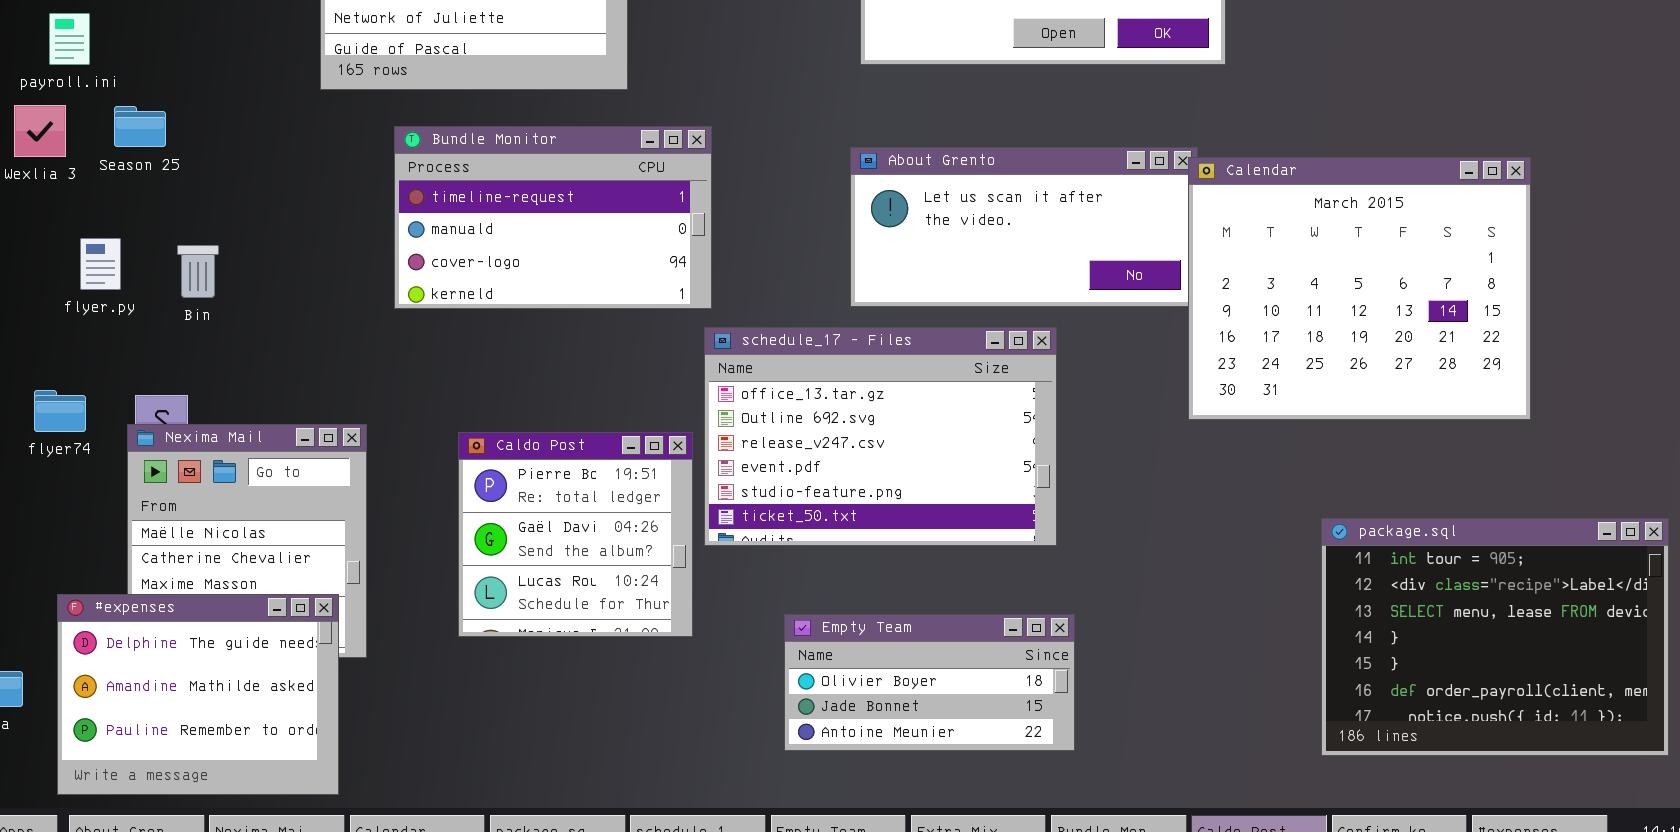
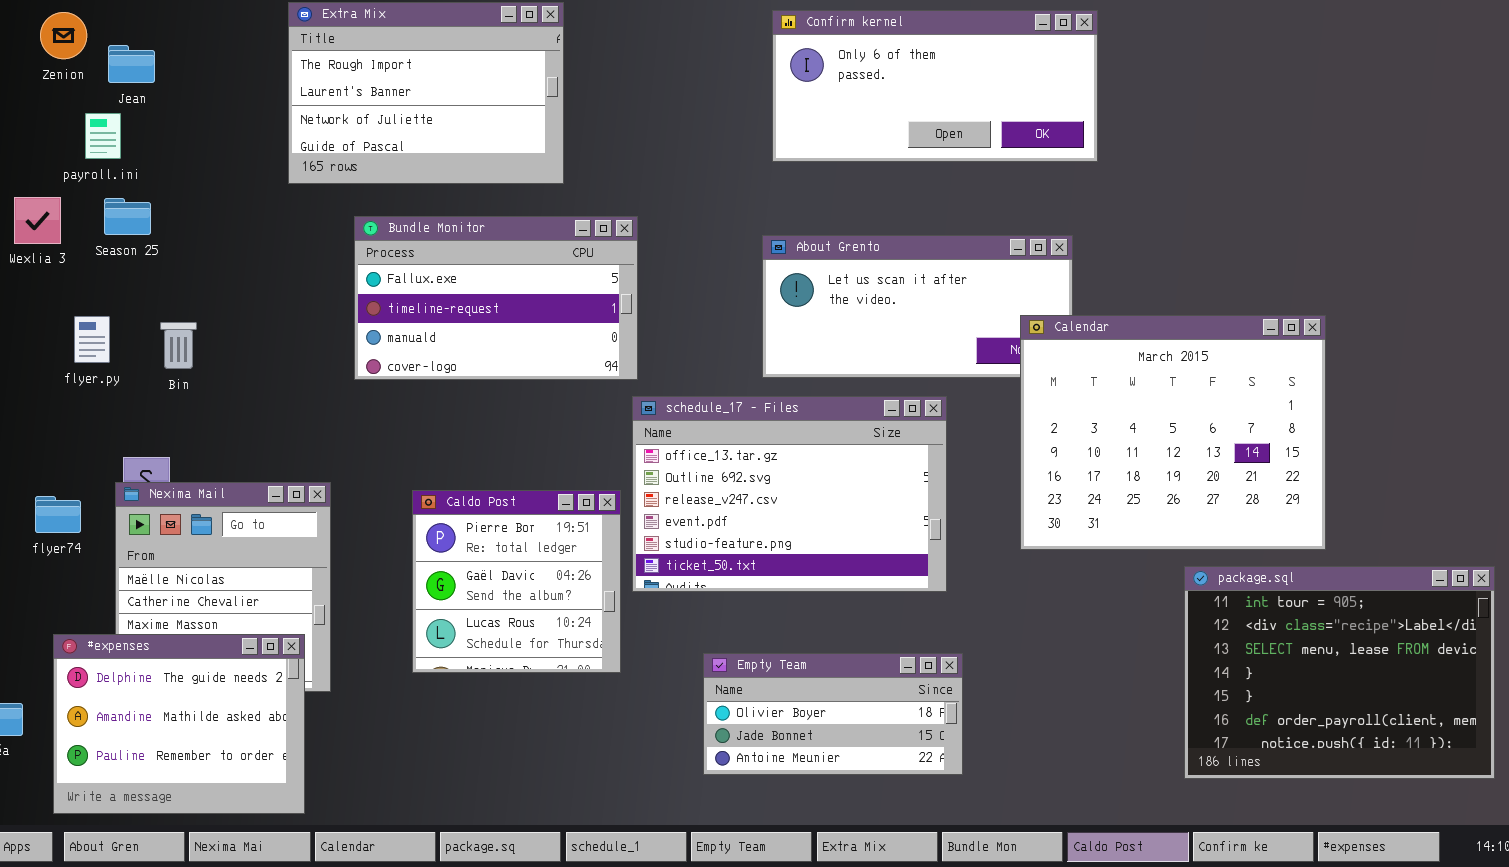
payroll.ini: [49,13,90,65] -> [85,113,121,159], moved
Bundle Monitor: [394,126,712,309] -> [354,216,638,380], scrolled up 1 row
Calendar: [1188,157,1531,420] -> [1020,315,1326,550], moved
flyer74: [34,390,86,432] -> [35,496,81,533], moved

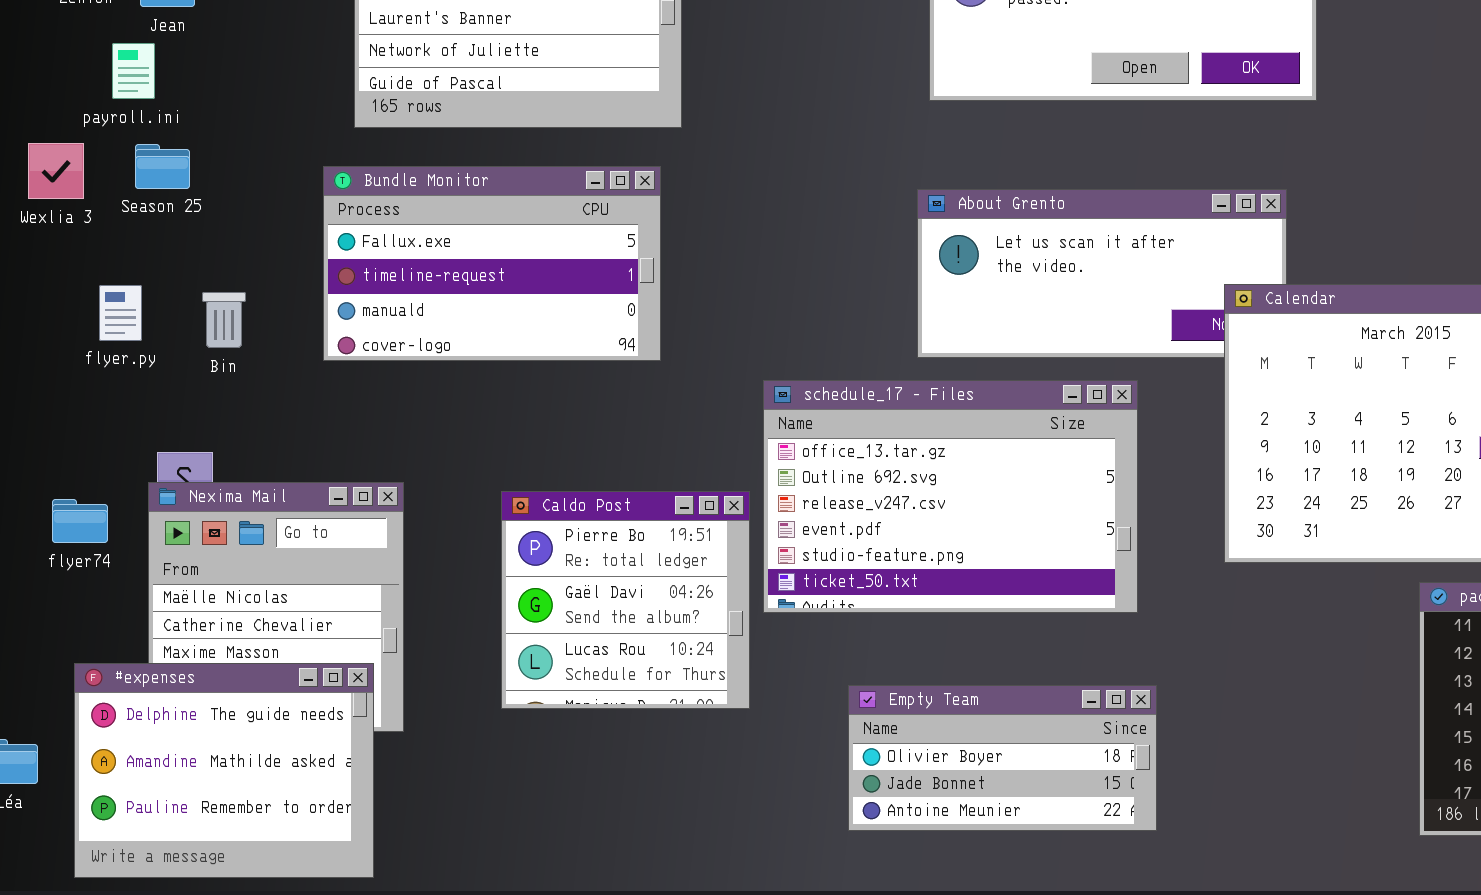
Bundle Monitor: [354,216,638,380] -> [323,166,661,361], moved

